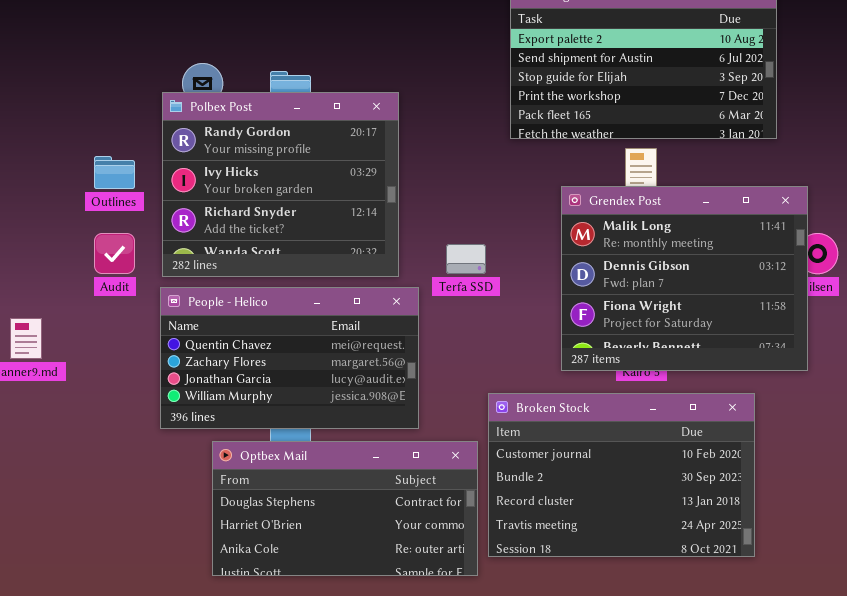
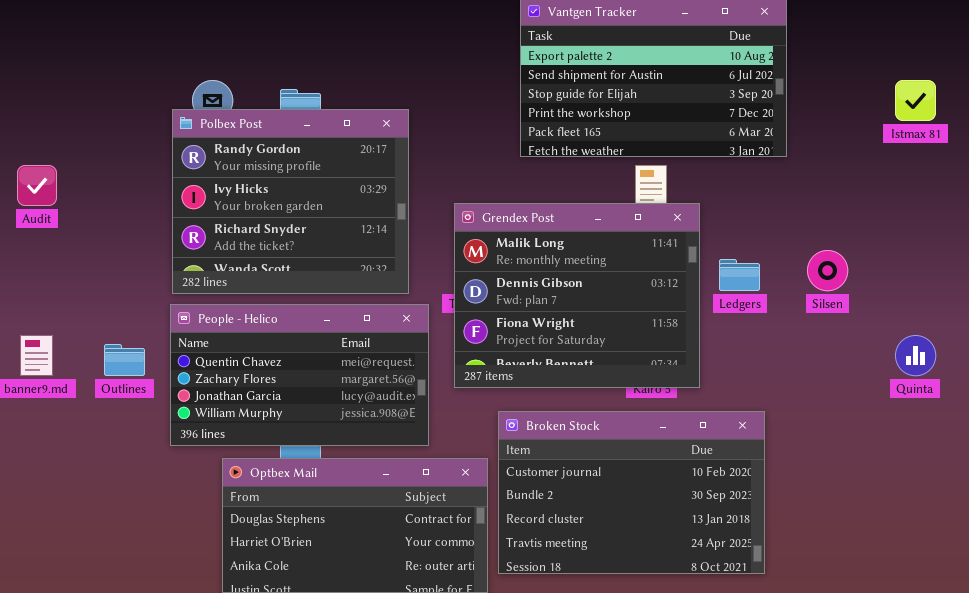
Outlines: [94,156,135,189] -> [104,344,145,376], moved
Grendex Post: [561,186,808,371] -> [454,203,700,388], moved
Audit: [94,233,135,274] -> [17,165,57,206], moved

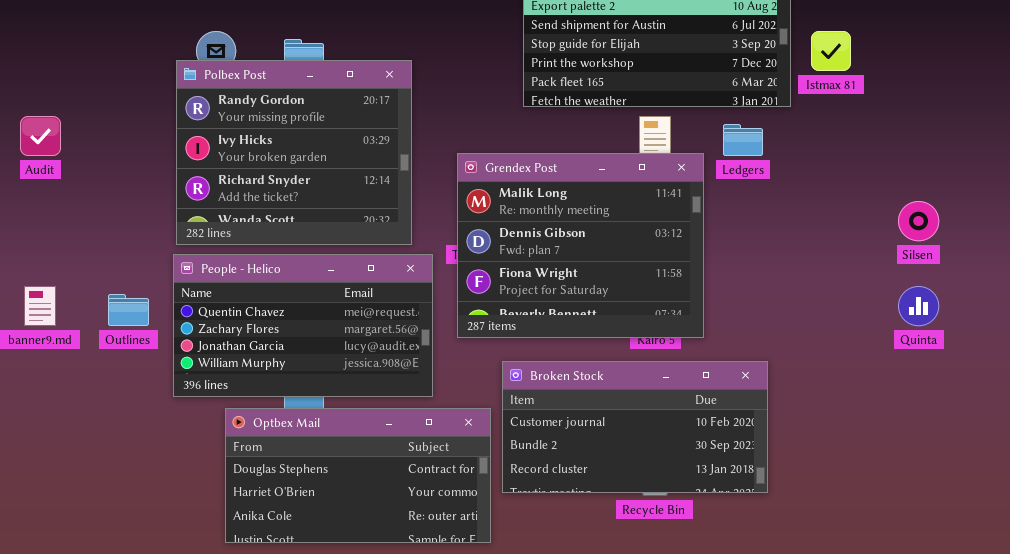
Istmax 81: [895,80,936,121] -> [811,31,851,71], moved
Silsen: [807,250,848,291] -> [898,201,939,241], moved
Ledgers: [719,259,760,291] -> [723,124,763,156], moved
Broken Stock: [498,411,765,574] -> [502,361,768,493], resized

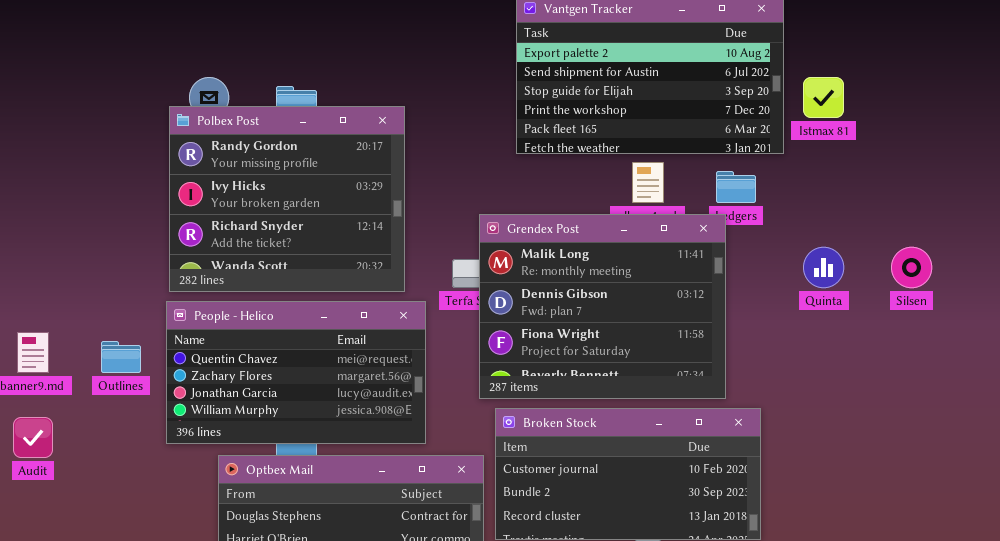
Audit: [20,116,61,156] -> [13,417,53,458], moved
Grendex Post: [457,153,704,338] -> [479,214,726,399], moved
Quinta: [898,286,939,326] -> [803,247,844,288], moved

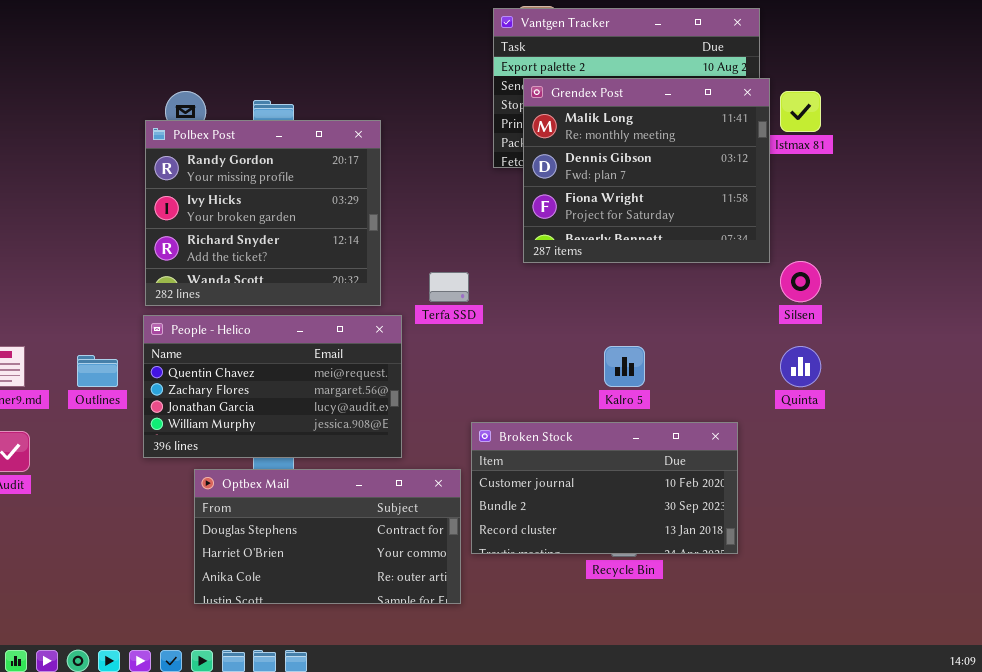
Grendex Post: [479,214,726,399] -> [523,78,770,263], moved
Quinta: [803,247,844,288] -> [780,346,821,387], moved
Silsen: [891,247,932,288] -> [780,261,821,302], moved

